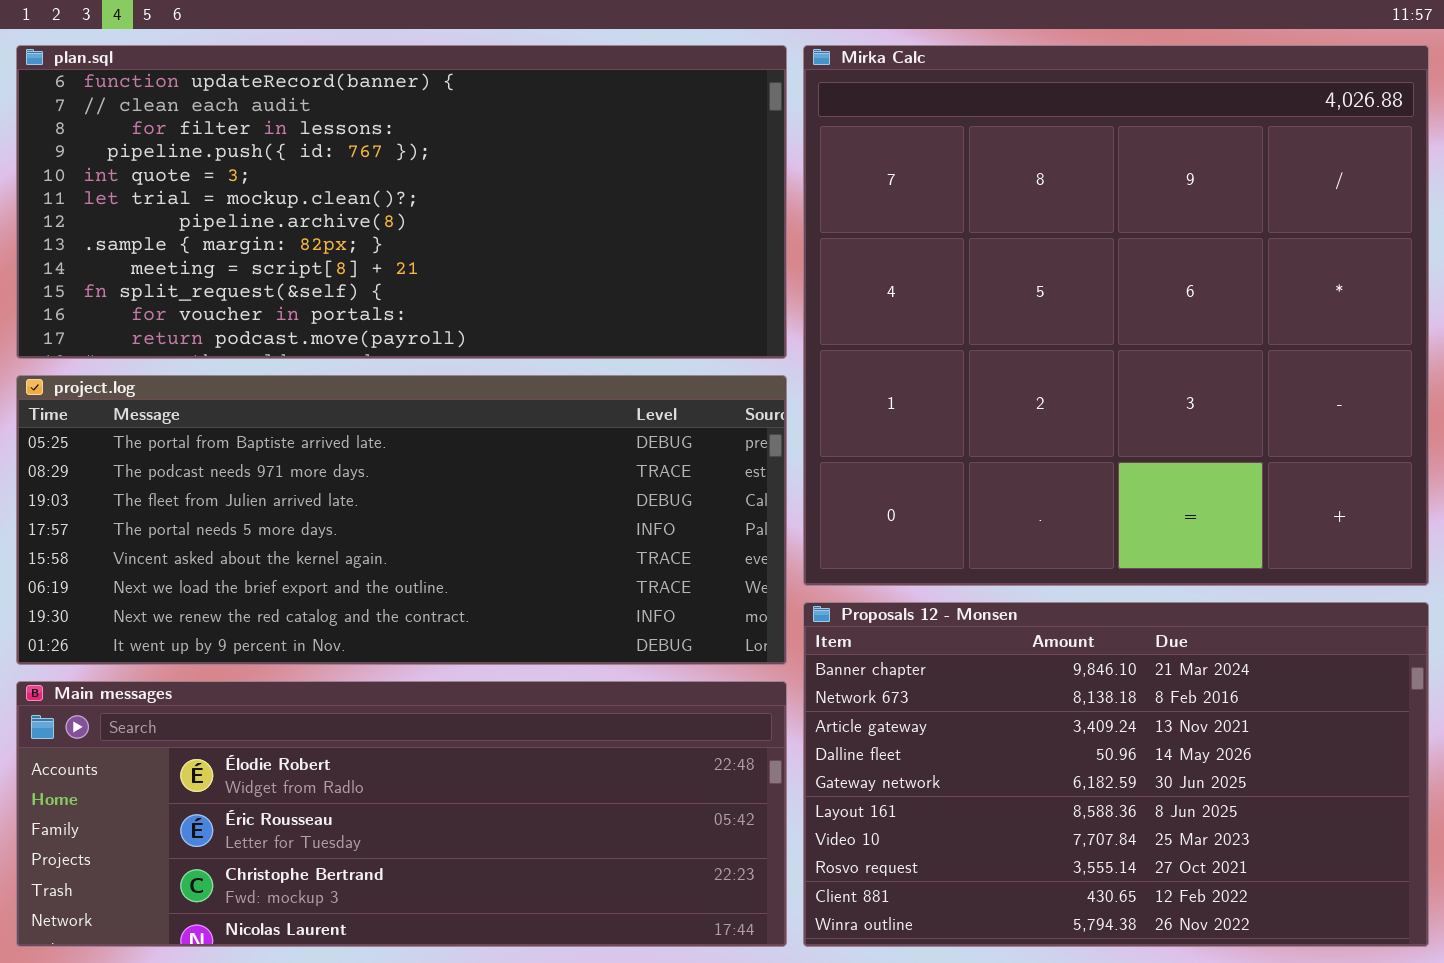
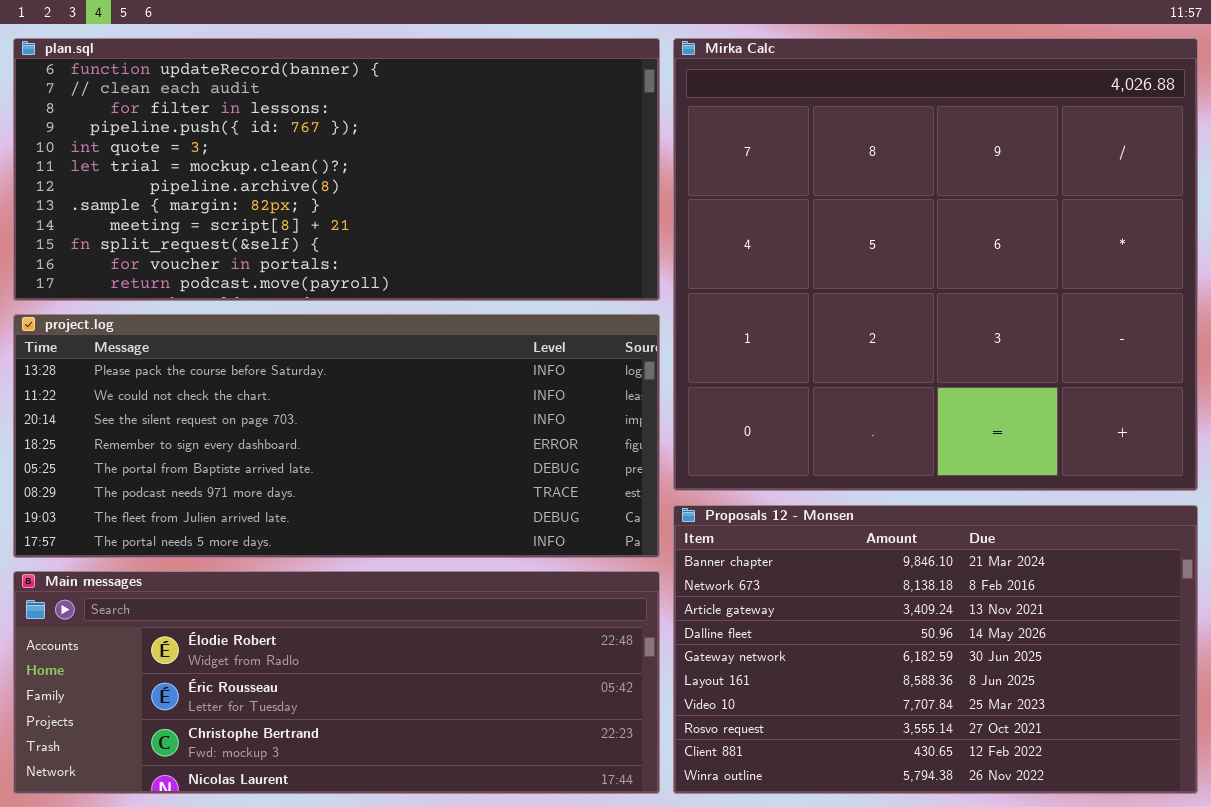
project.log: [16,375,787,665] -> [13,314,660,558], scrolled up 4 rows

